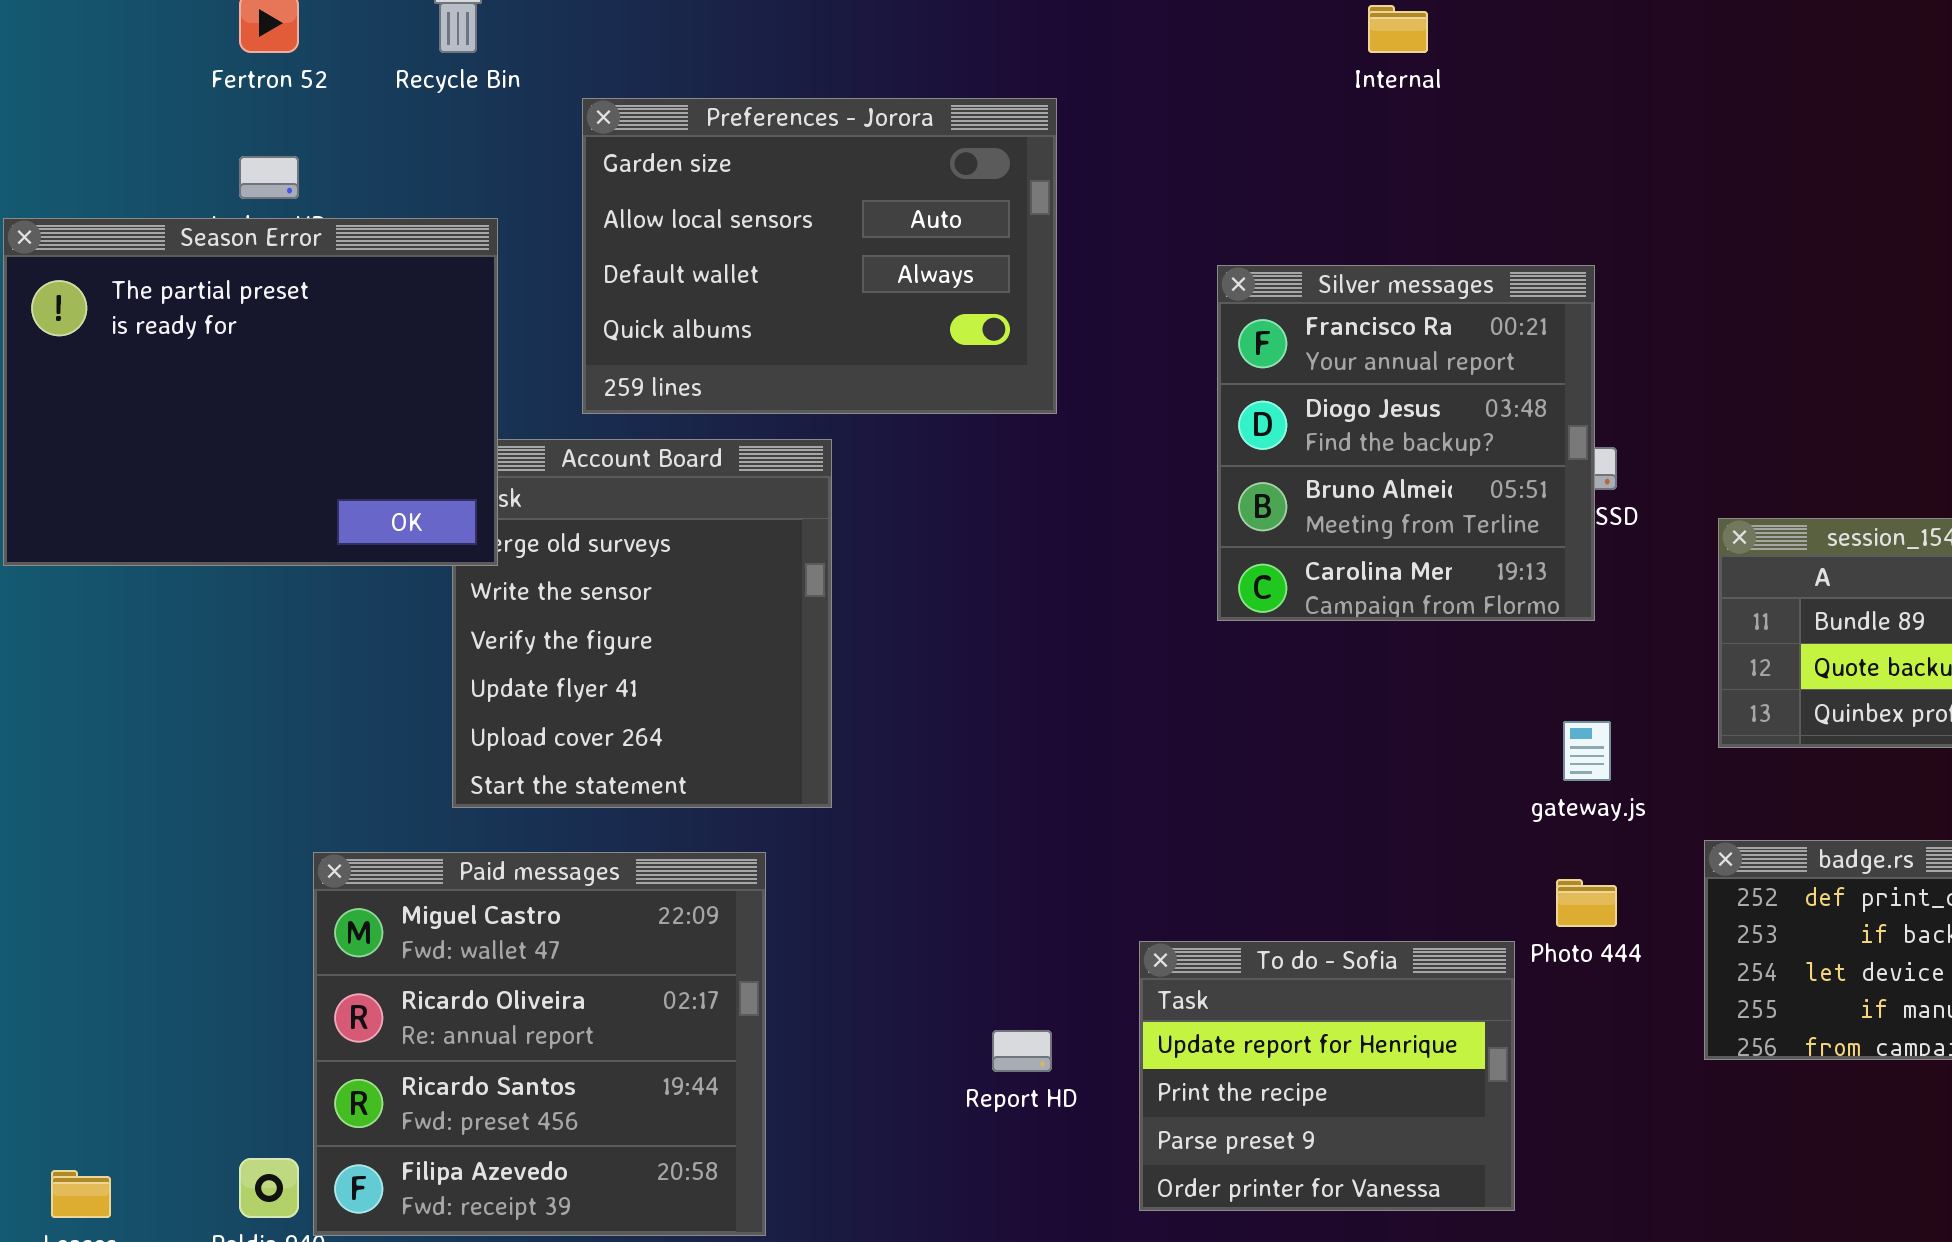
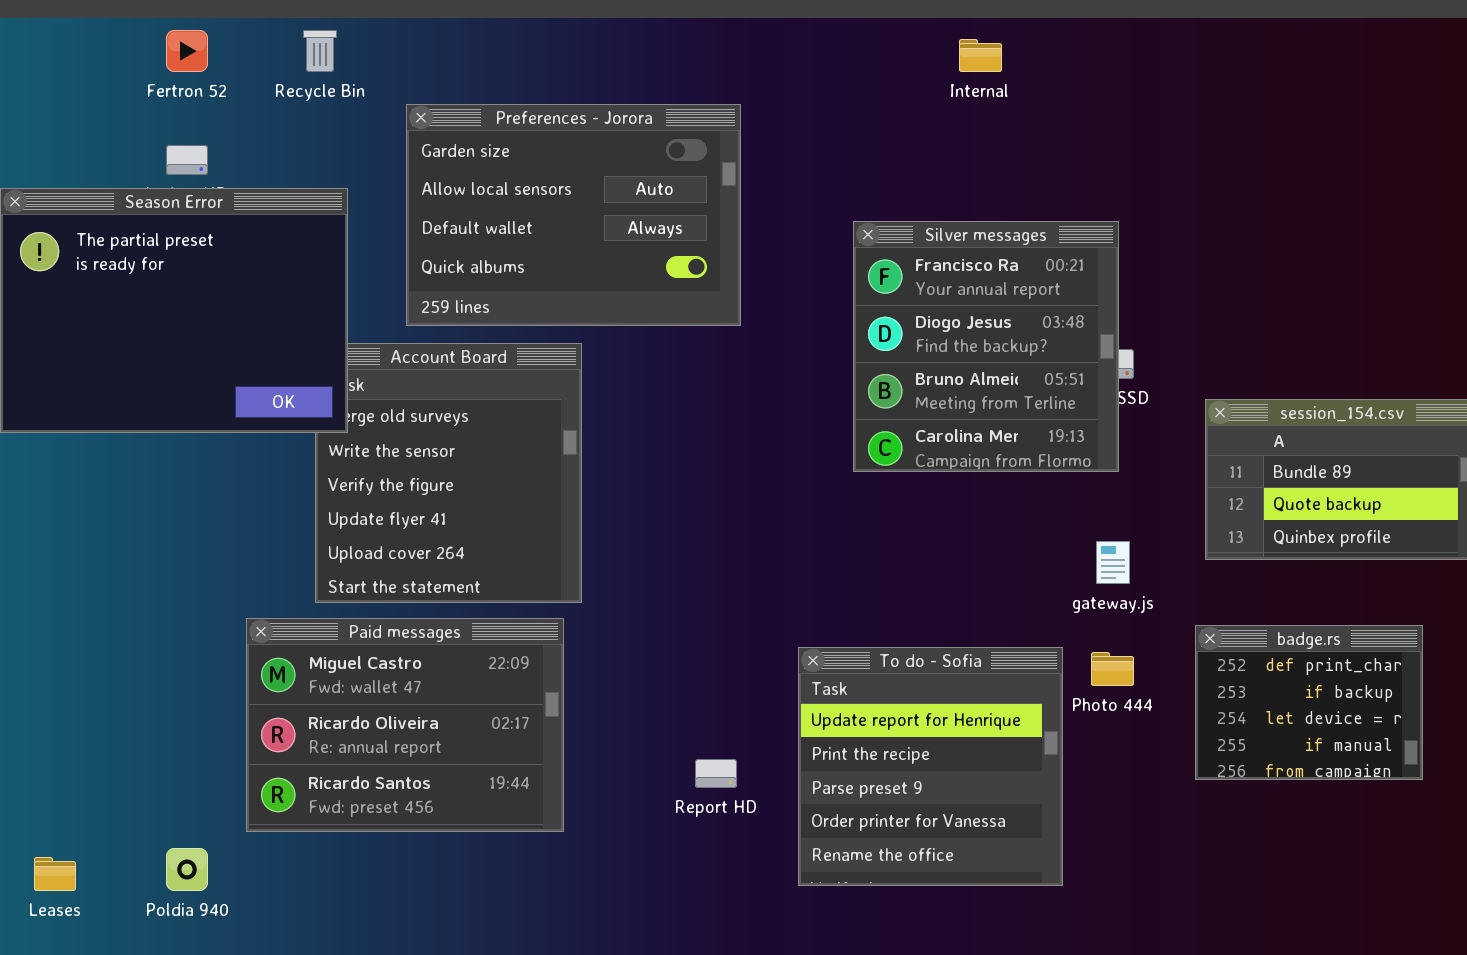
Paid messages: [313,852,766,1236] -> [246,618,564,832], moved, resized
To do - Sofia: [1139,941,1515,1211] -> [798,647,1063,886], resized

